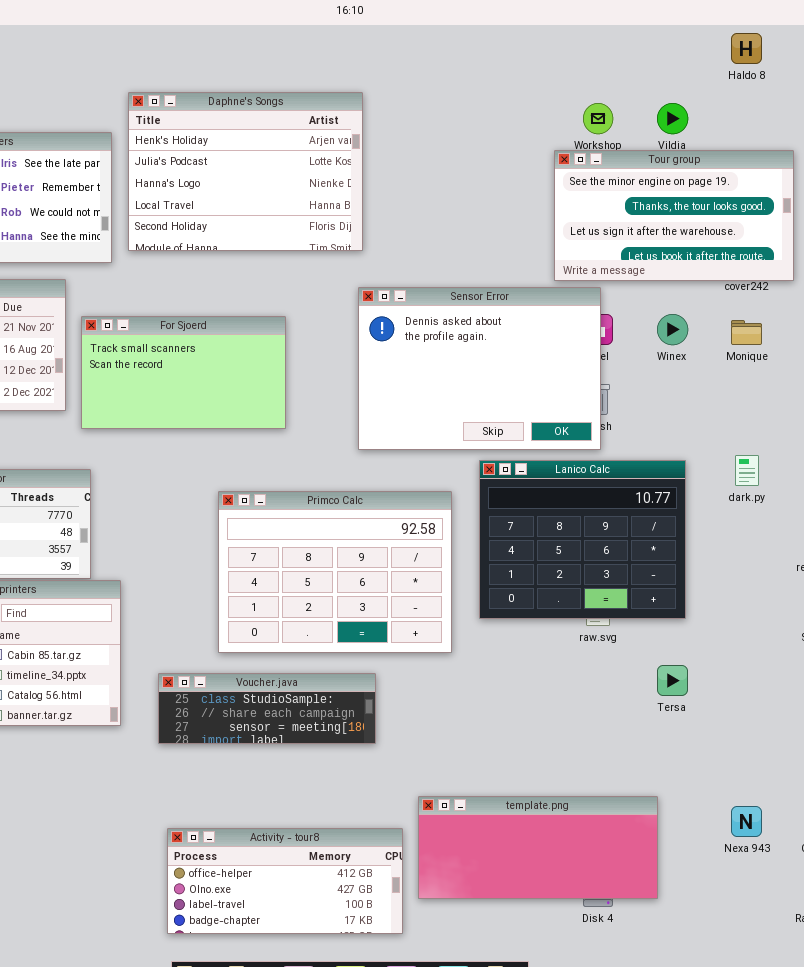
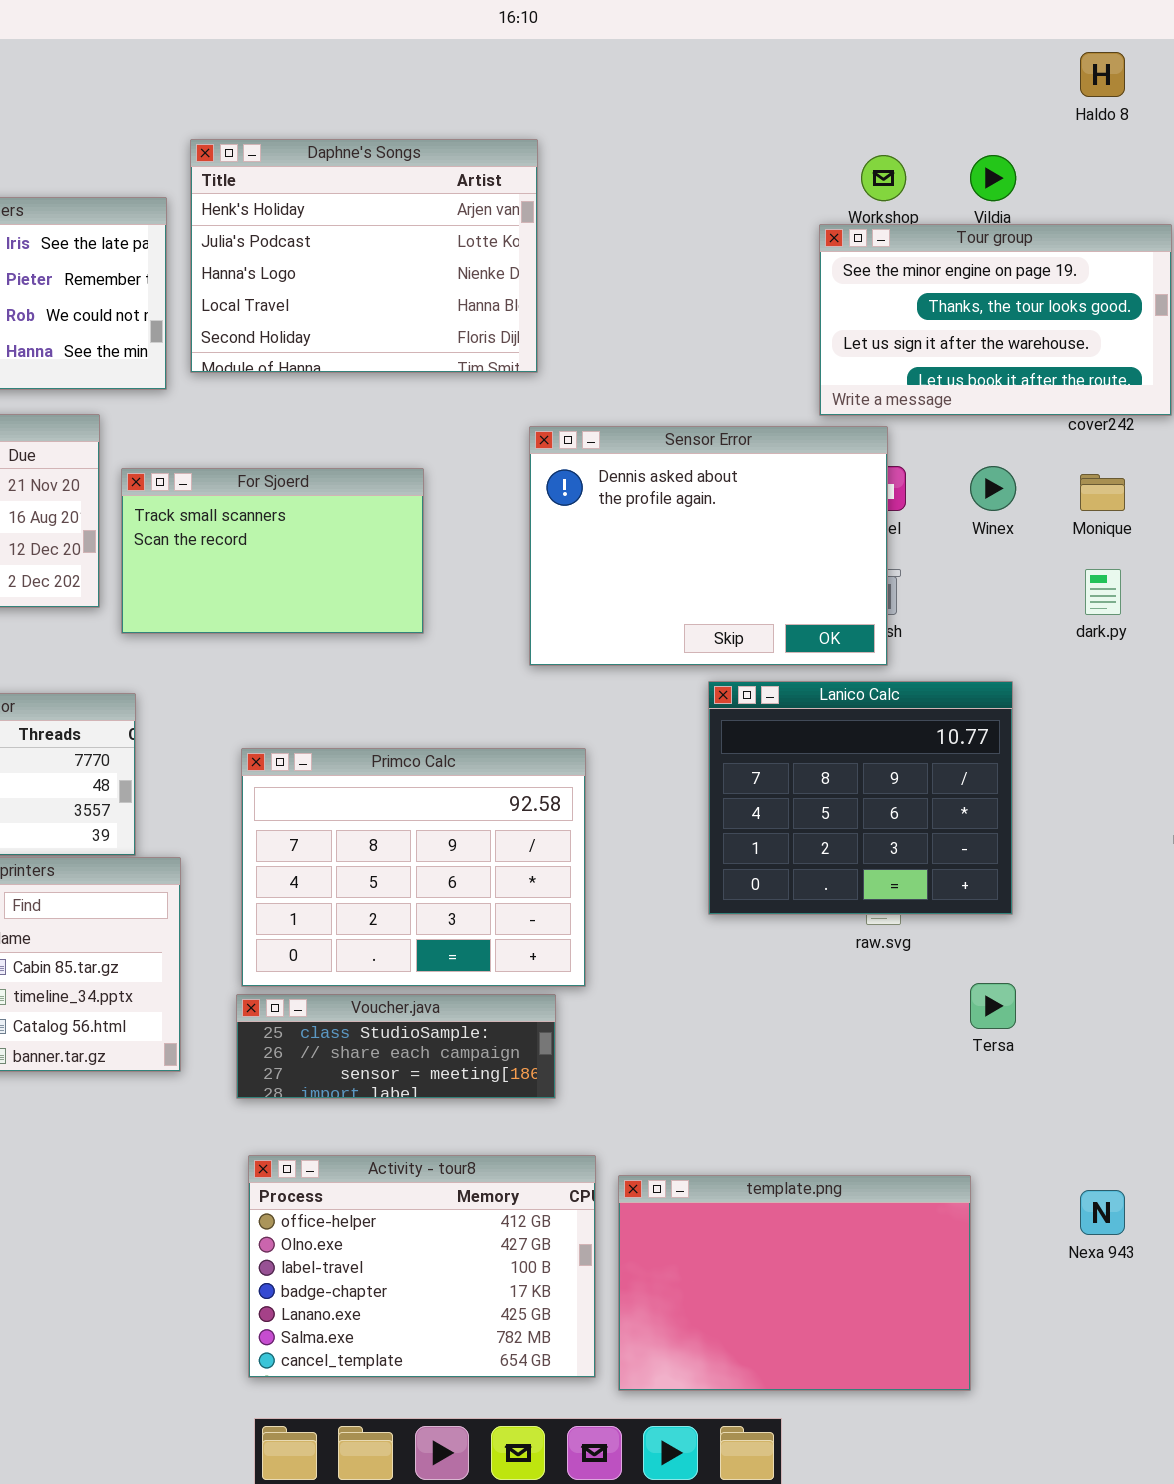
dark.py: [735,455,759,486] -> [1085,569,1121,615], moved
Primco Calc: [218,491,452,653] -> [241,748,586,987], moved
template.png: [418,796,658,899] -> [618,1175,971,1391], resized
Activity - tour8: [167,828,403,934] -> [248,1155,596,1378], resized

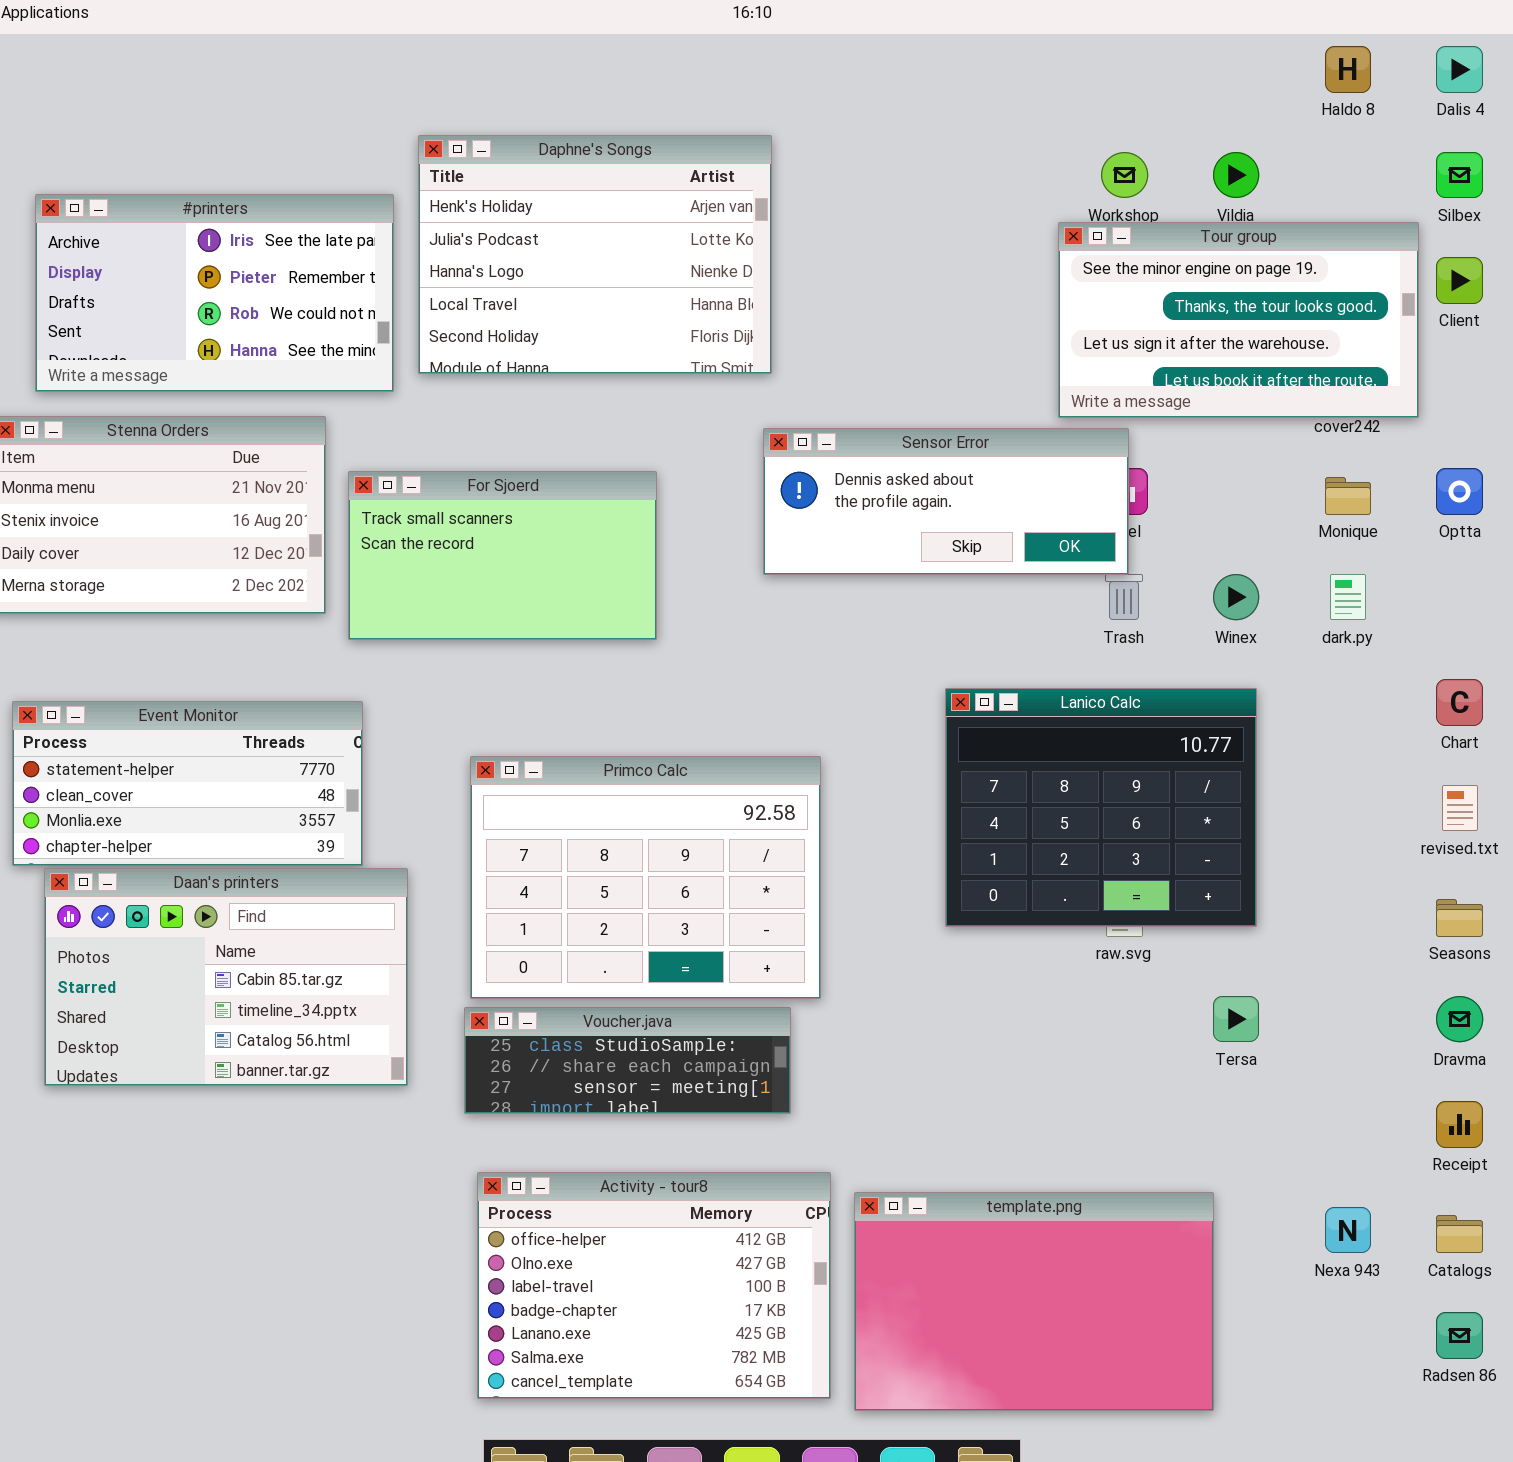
Sensor Error: [529,426,888,666] -> [763,428,1129,575], resized
Winex: [970,466,1016,511] -> [1213,574,1259,620], moved

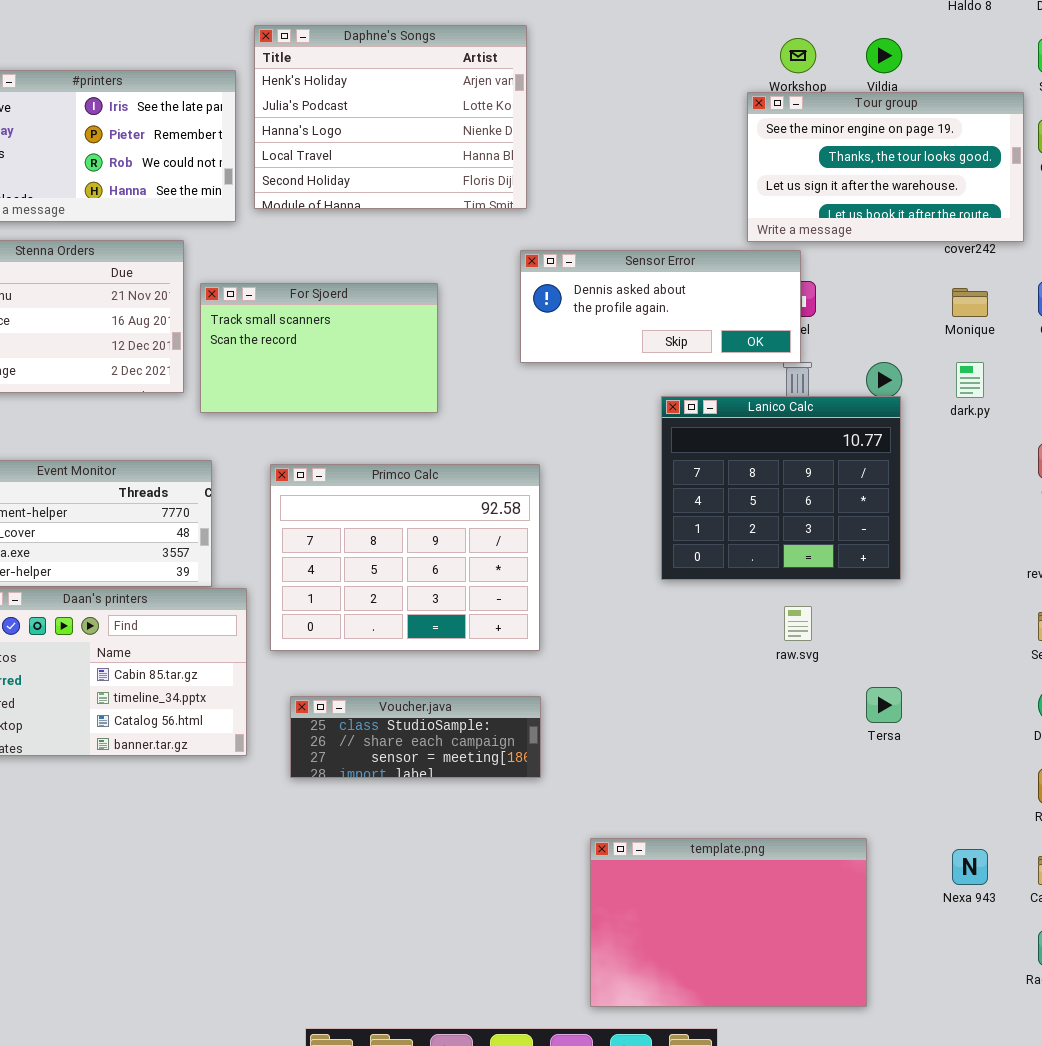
Lanico Calc: [945,688,1257,927] -> [661,396,901,580], moved
Primco Calc: [470,756,821,999] -> [270,464,540,651], moved
Activity - tour8: [477,1172,831,1399] -> none, closed

